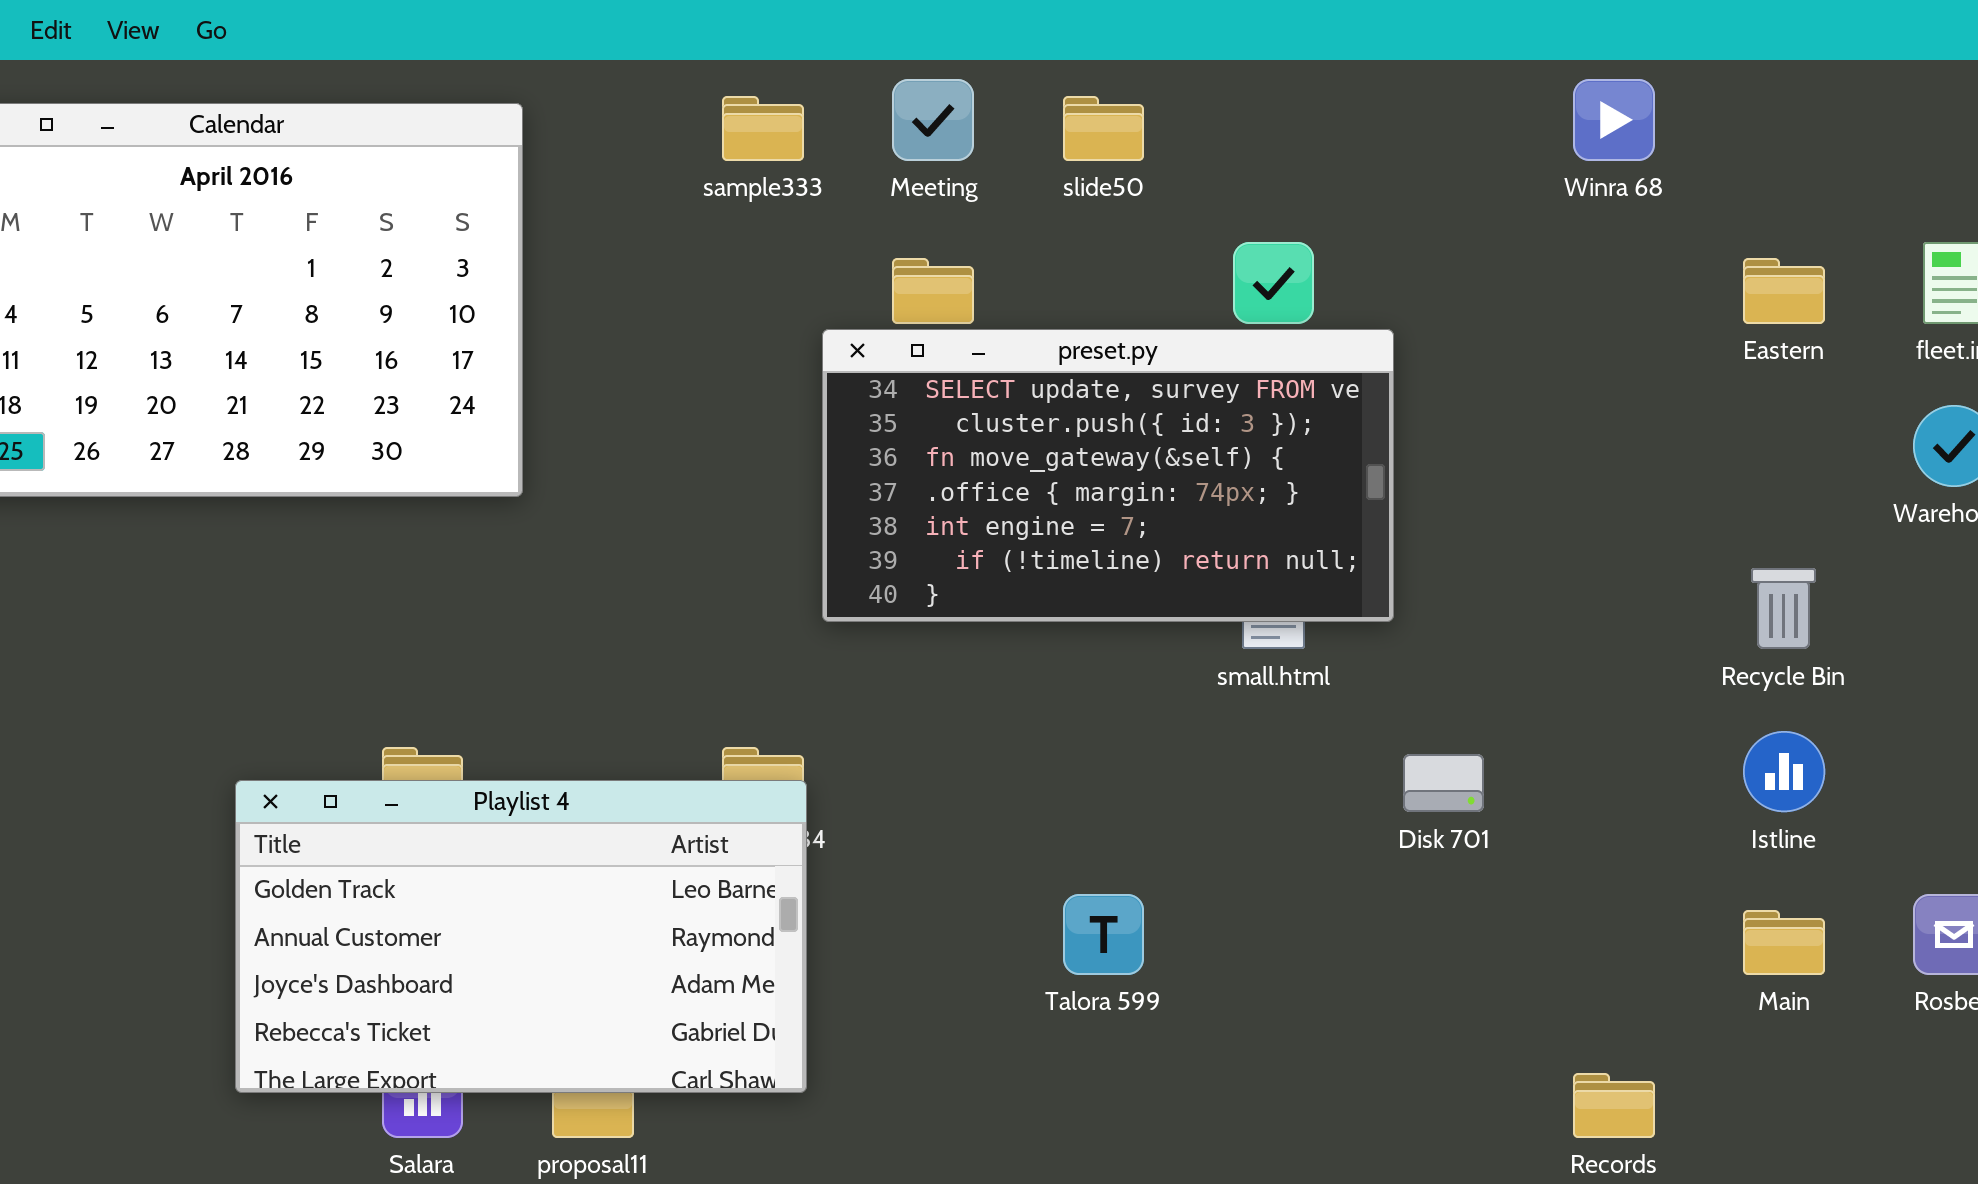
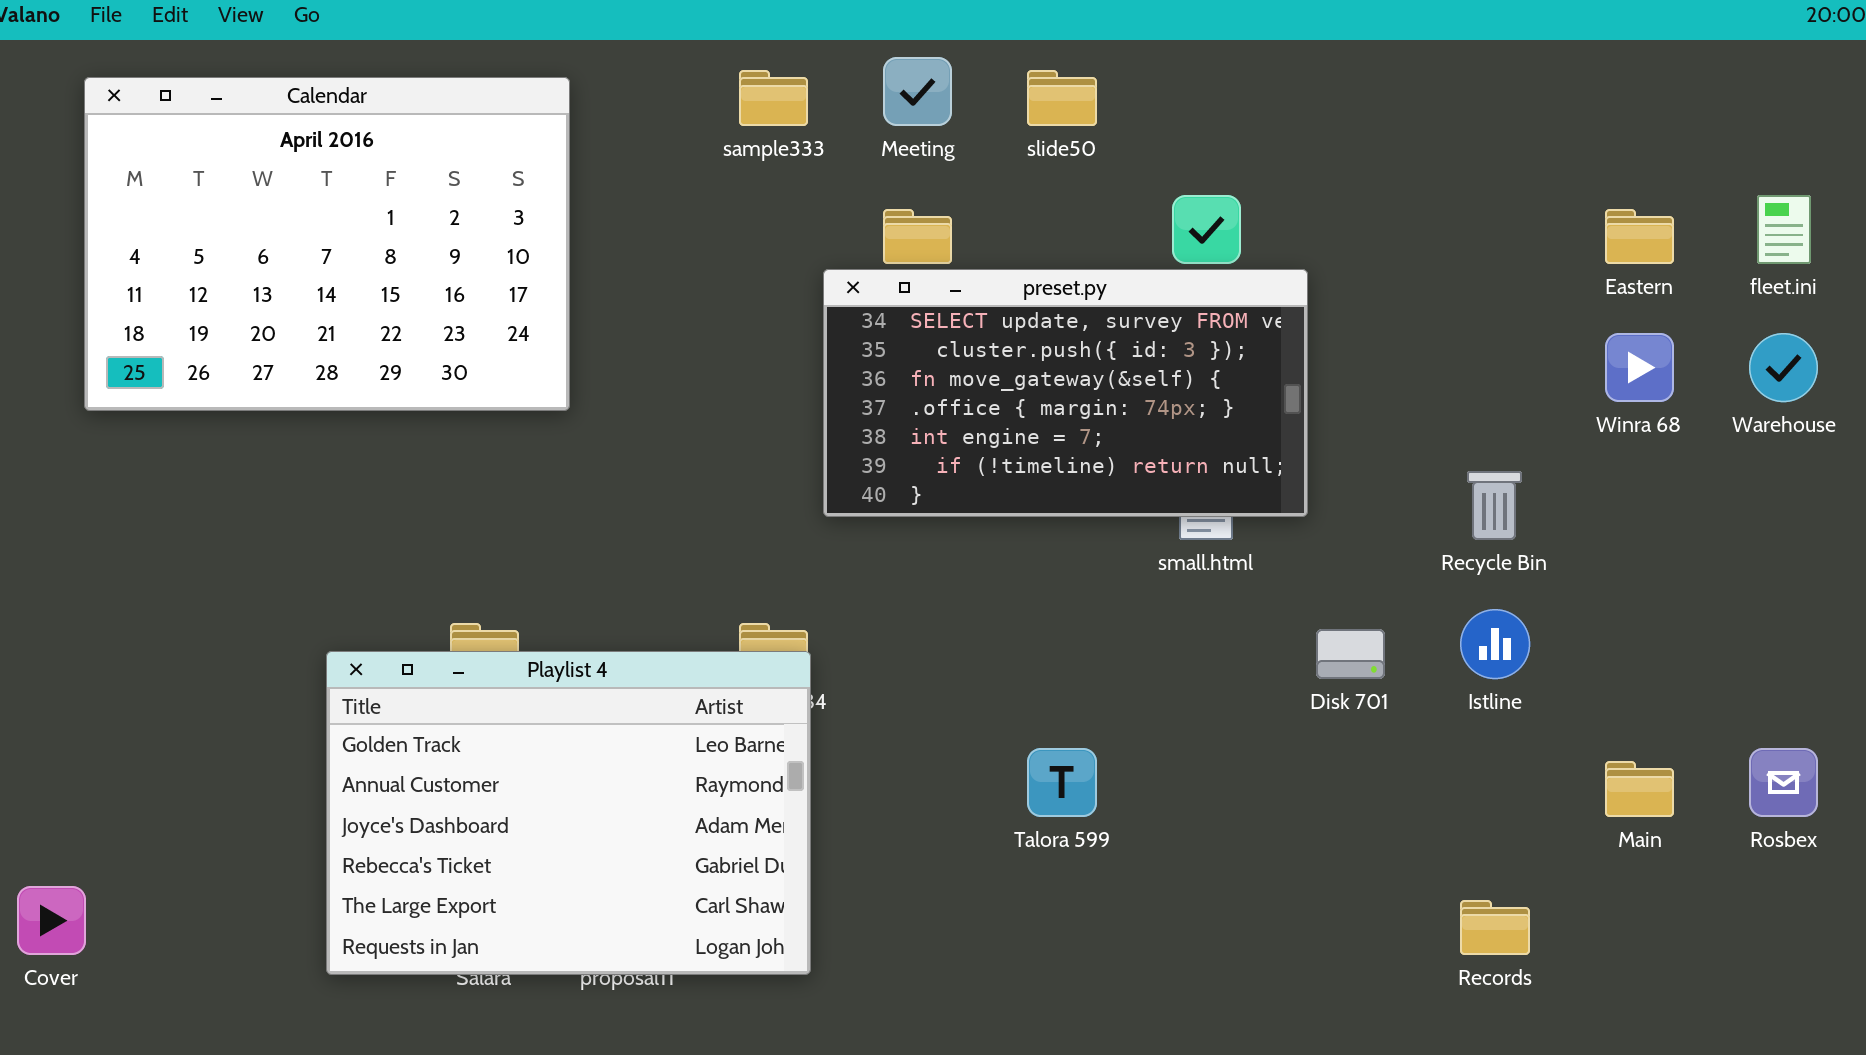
Winra 68: [1573,79,1655,161] -> [1605,333,1674,402], moved
Recycle Bin: [1751,568,1816,649] -> [1467,471,1522,540], moved
Istline: [1743,731,1825,812] -> [1460,609,1530,679], moved
Playlist 4: [235,780,807,1093] -> [326,651,811,975], resized

